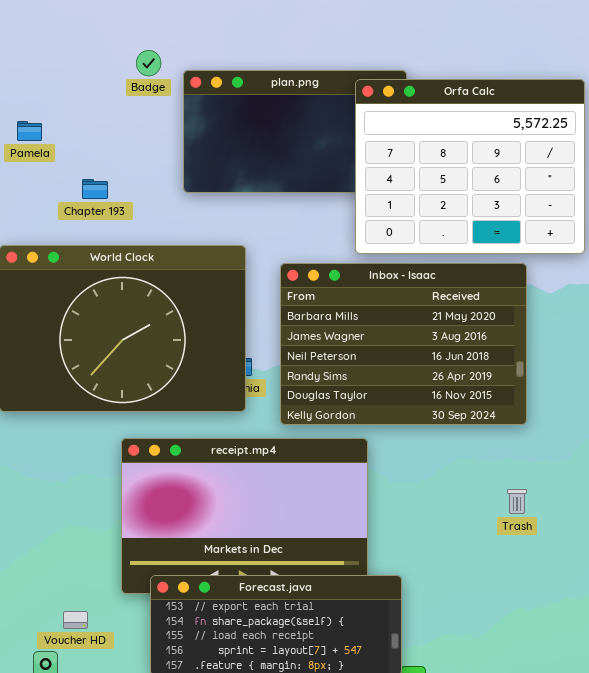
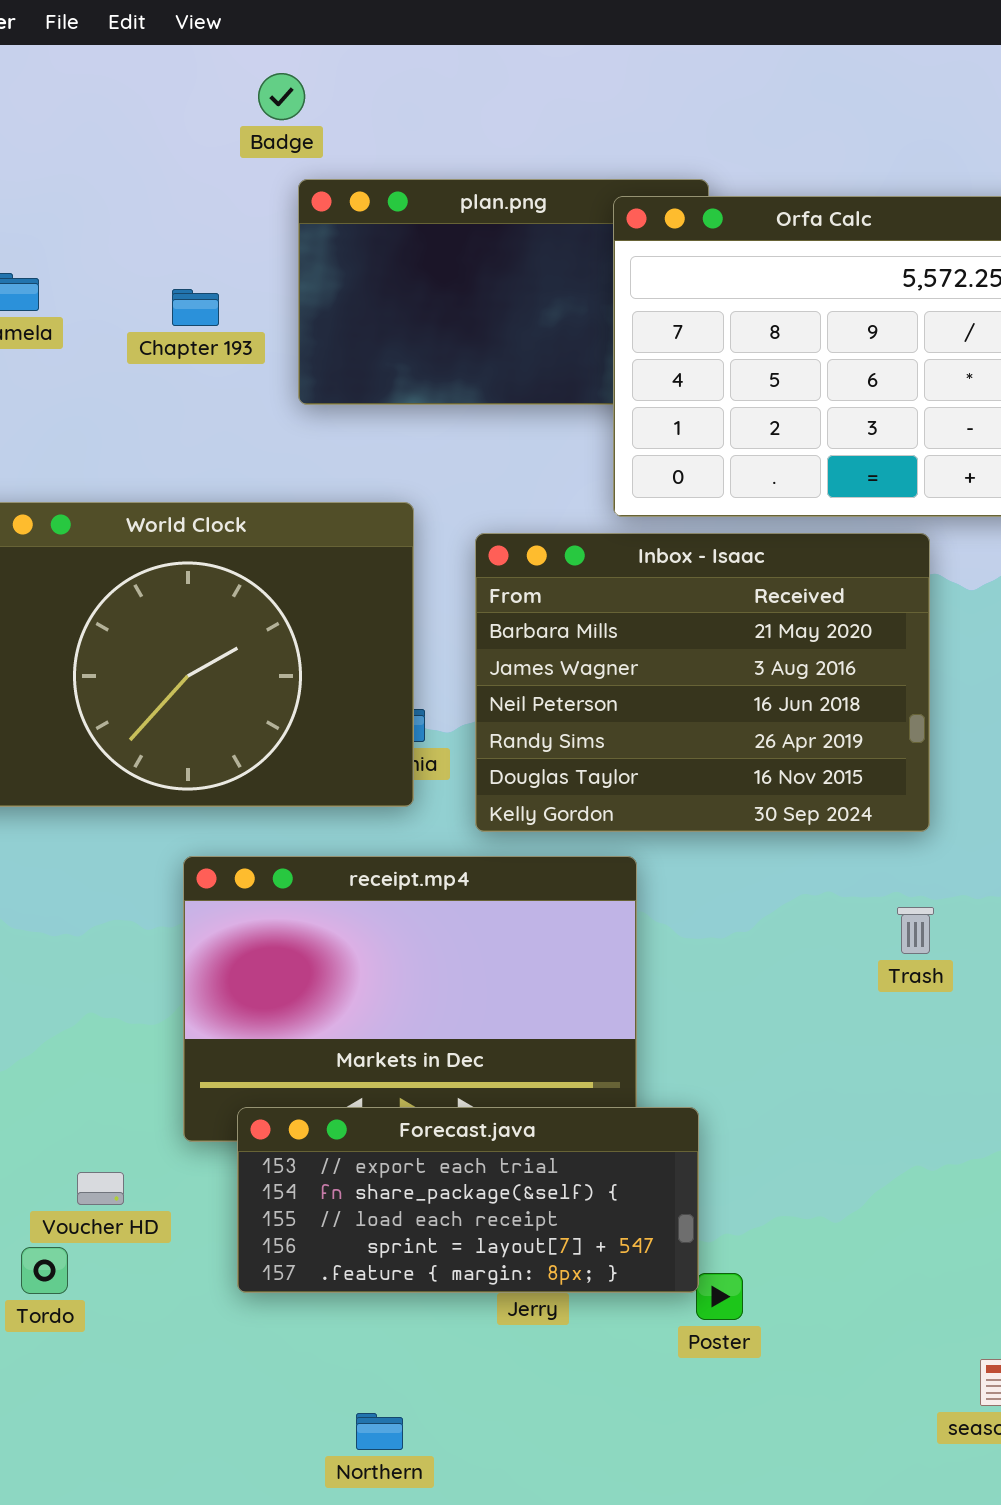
Badge: [136,50,161,76] -> [258,73,305,120], moved
Chapter 193: [82,179,108,199] -> [172,289,219,326], moved
Trash: [507,489,527,514] -> [897,907,934,954], moved

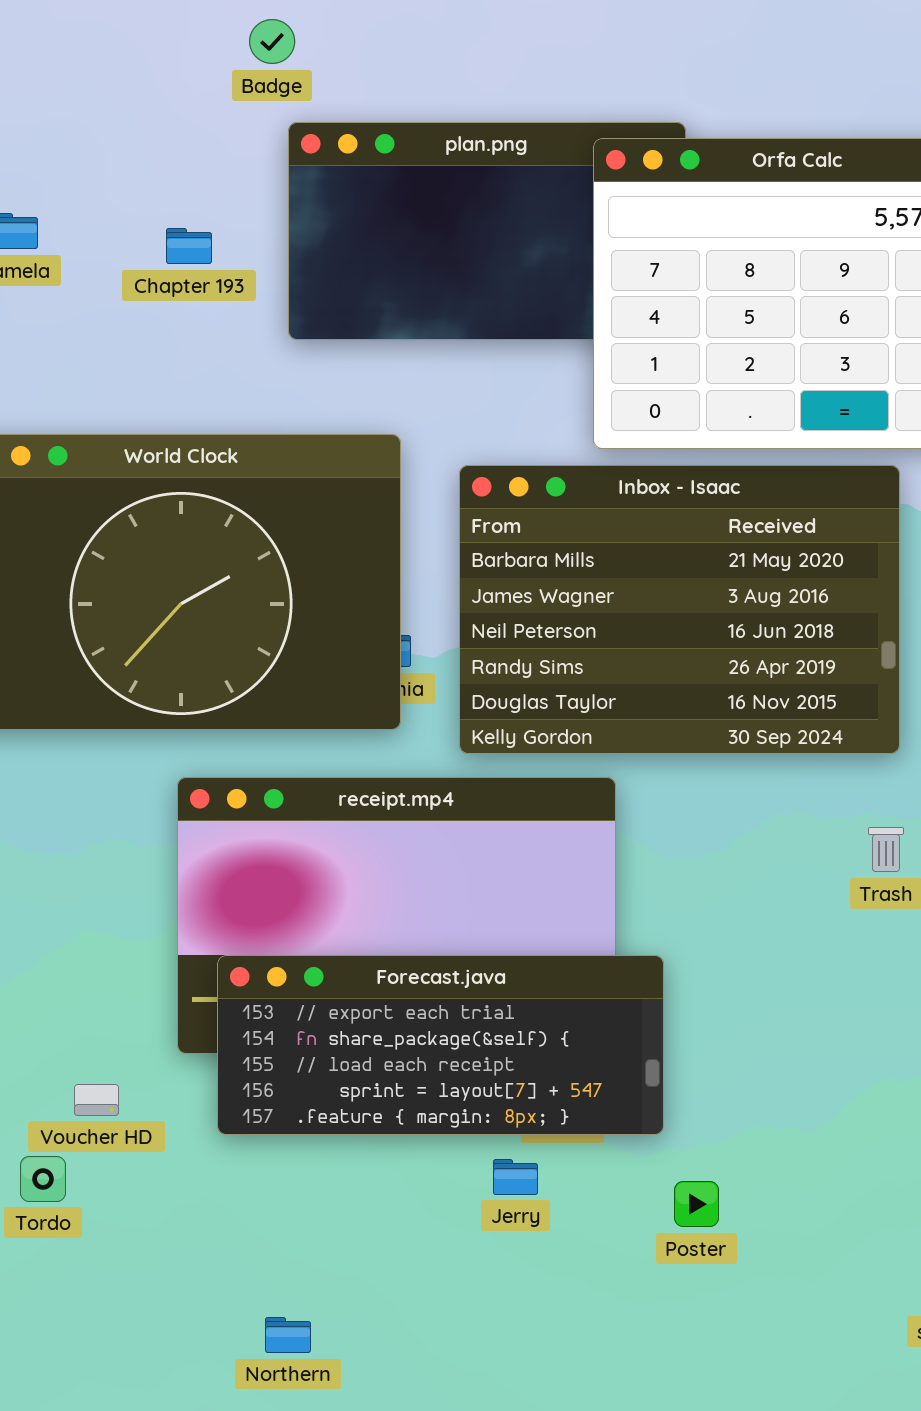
Forecast.java: [237,1107,699,1293] -> [217,955,664,1135], moved
Northern: [356,1413,403,1450] -> [265,1317,311,1353], moved

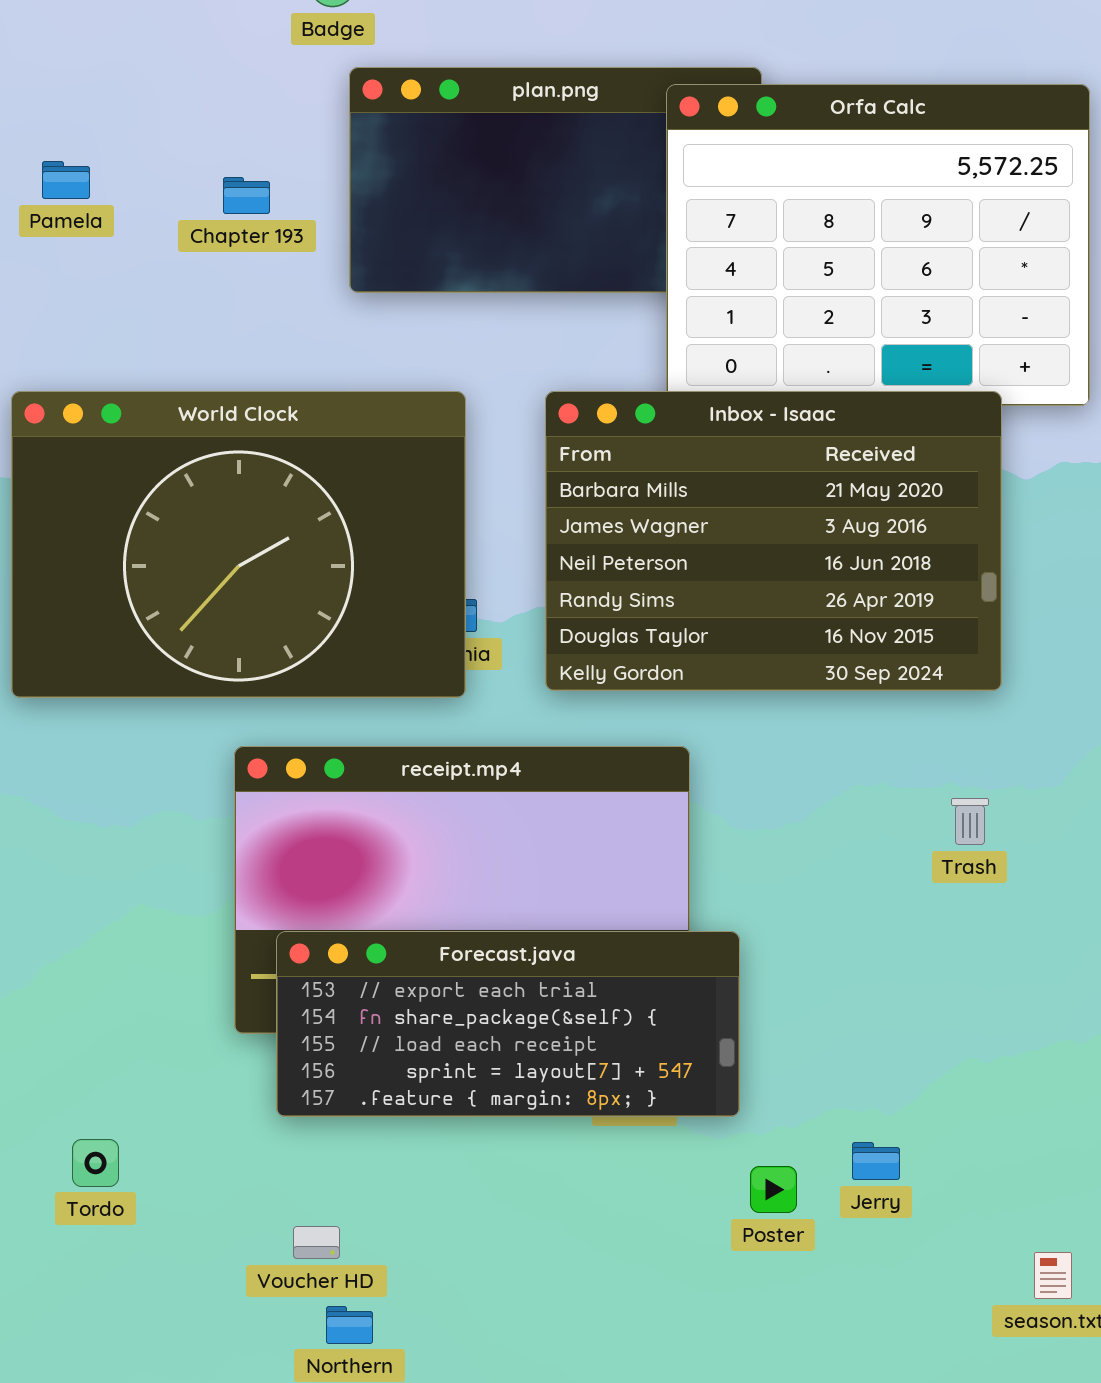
Inbox - Isaac: [459,465,900,754] -> [545,391,1002,691], moved
Voucher HD: [74,1084,119,1116] -> [293,1226,340,1259], moved
Jerry: [493,1159,538,1195] -> [852,1142,900,1180], moved

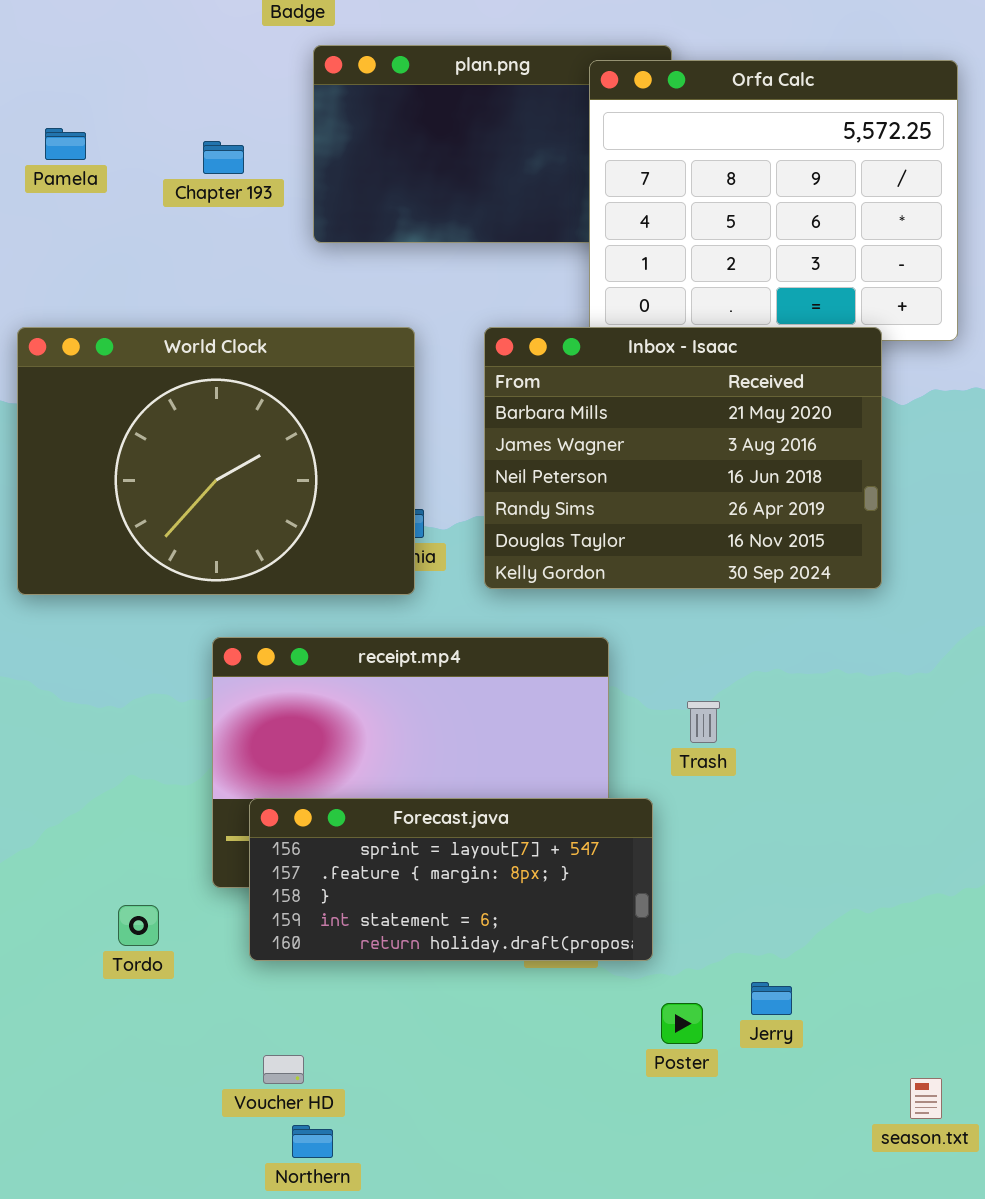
Trash: [951,798,989,845] -> [687,701,720,743], moved
Forecast.java: [276,931,740,1117] -> [249,798,653,961], scrolled down 3 rows
Tordo: [72,1139,119,1187] -> [118,905,159,946], moved

